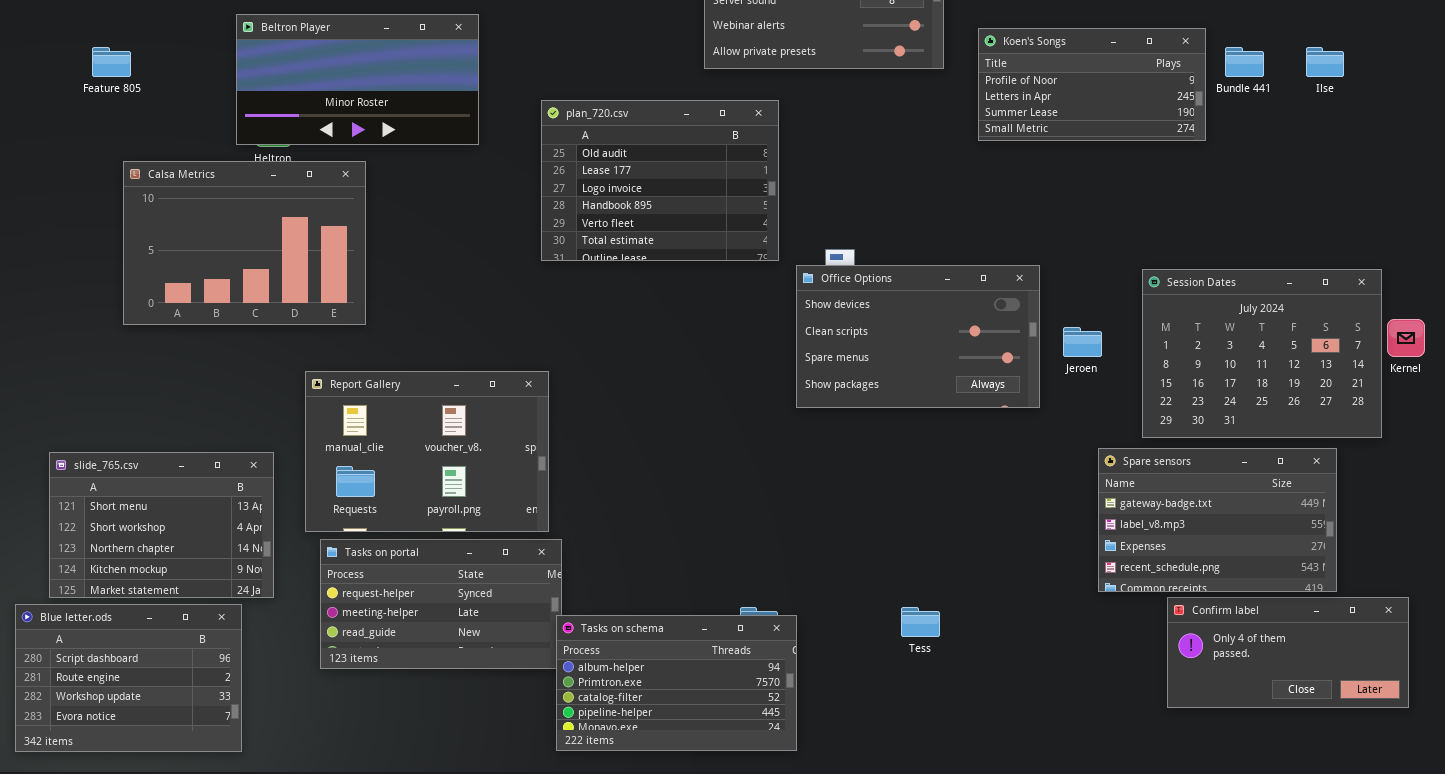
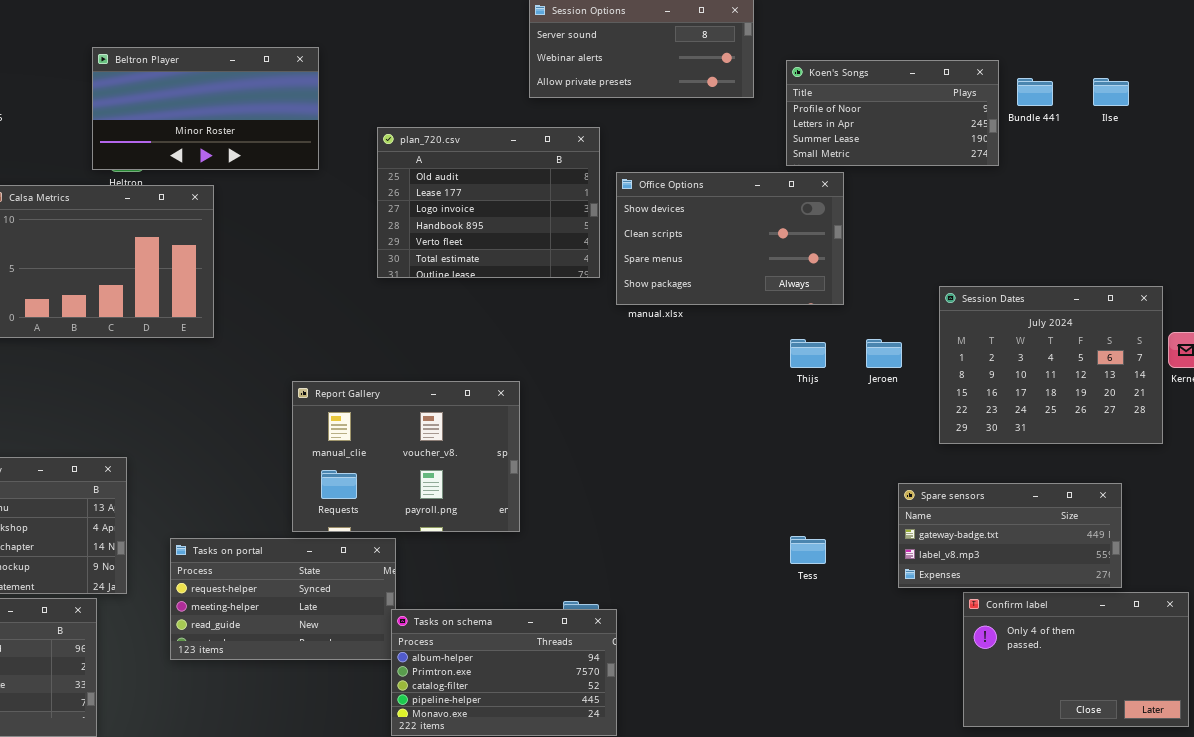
Office Options: [796,265,1040,408] -> [616,172,844,305], moved
Report Gallery: [305,371,549,532] -> [292,381,520,532], moved
Spare sensors: [1098,448,1337,592] -> [898,483,1122,588], resized
Confirm label: [1167,597,1409,708] -> [963,592,1189,727], resized
Tess: [901,607,940,637] -> [790,536,826,564], moved

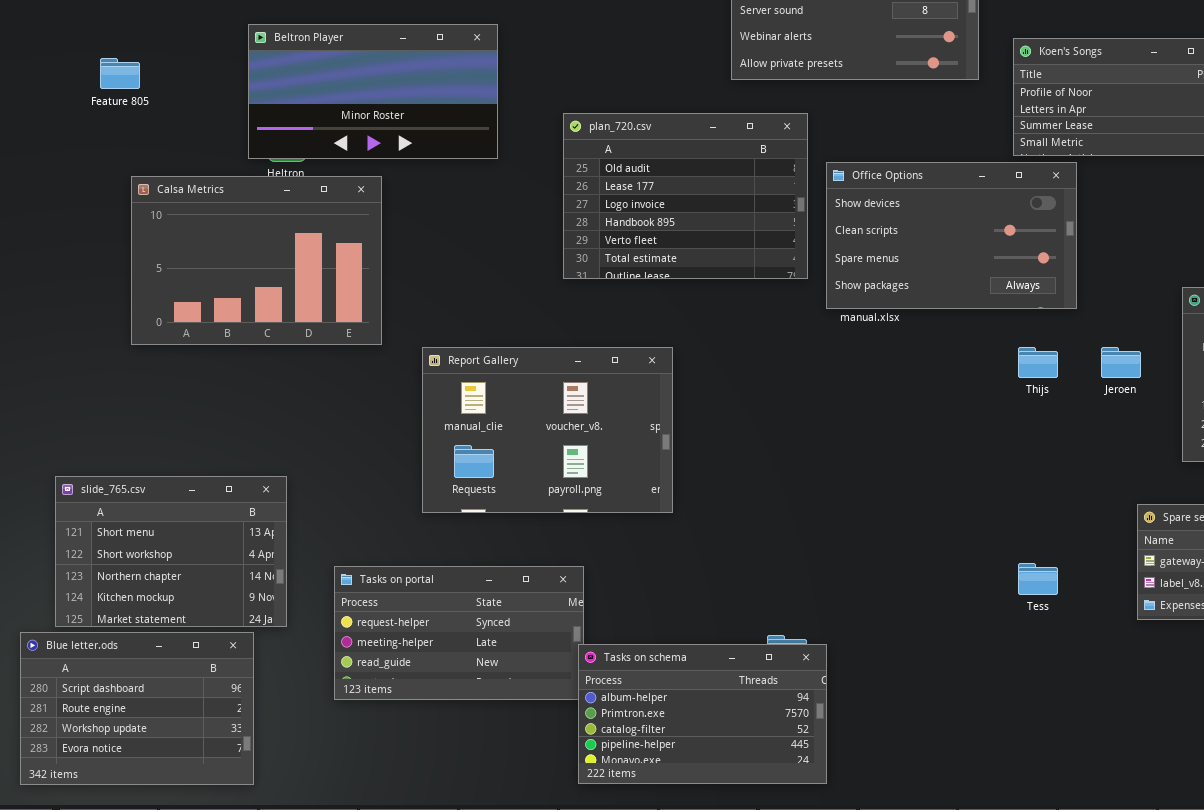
Report Gallery: [292,381,520,532] -> [422,347,673,513], moved

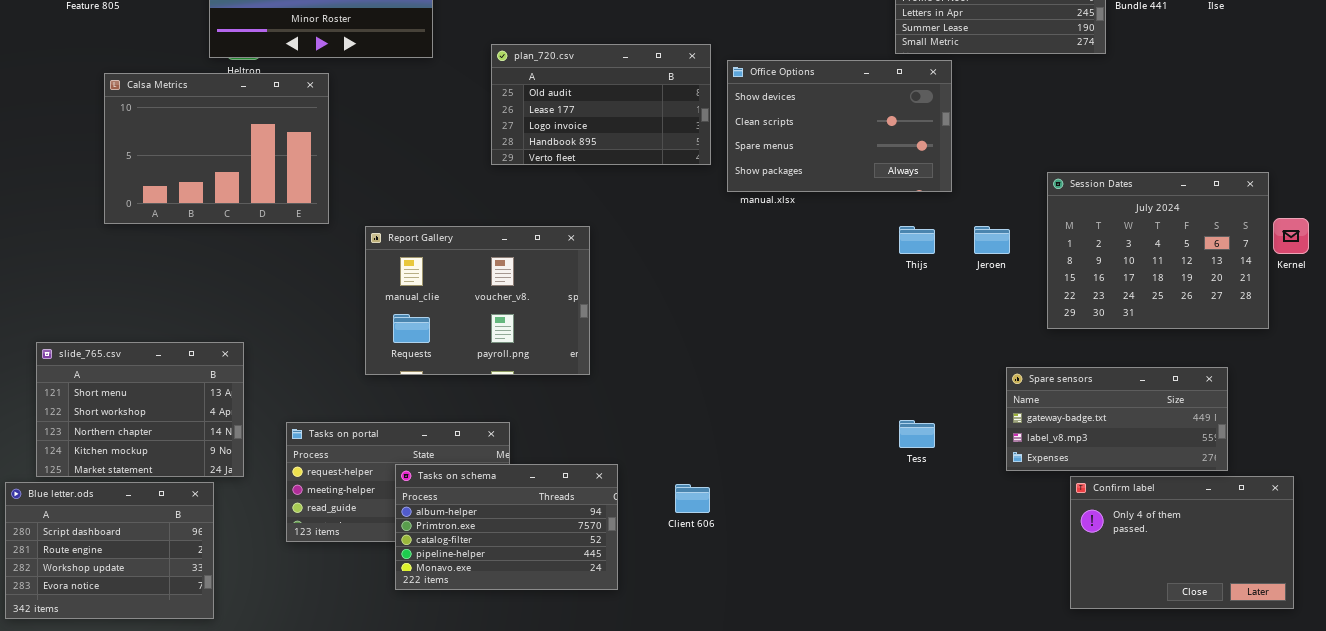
plan_720.csv: [563,113,808,279] -> [491,44,711,165], resized
Tasks on schema: [578,644,827,784] -> [395,464,618,590], moved

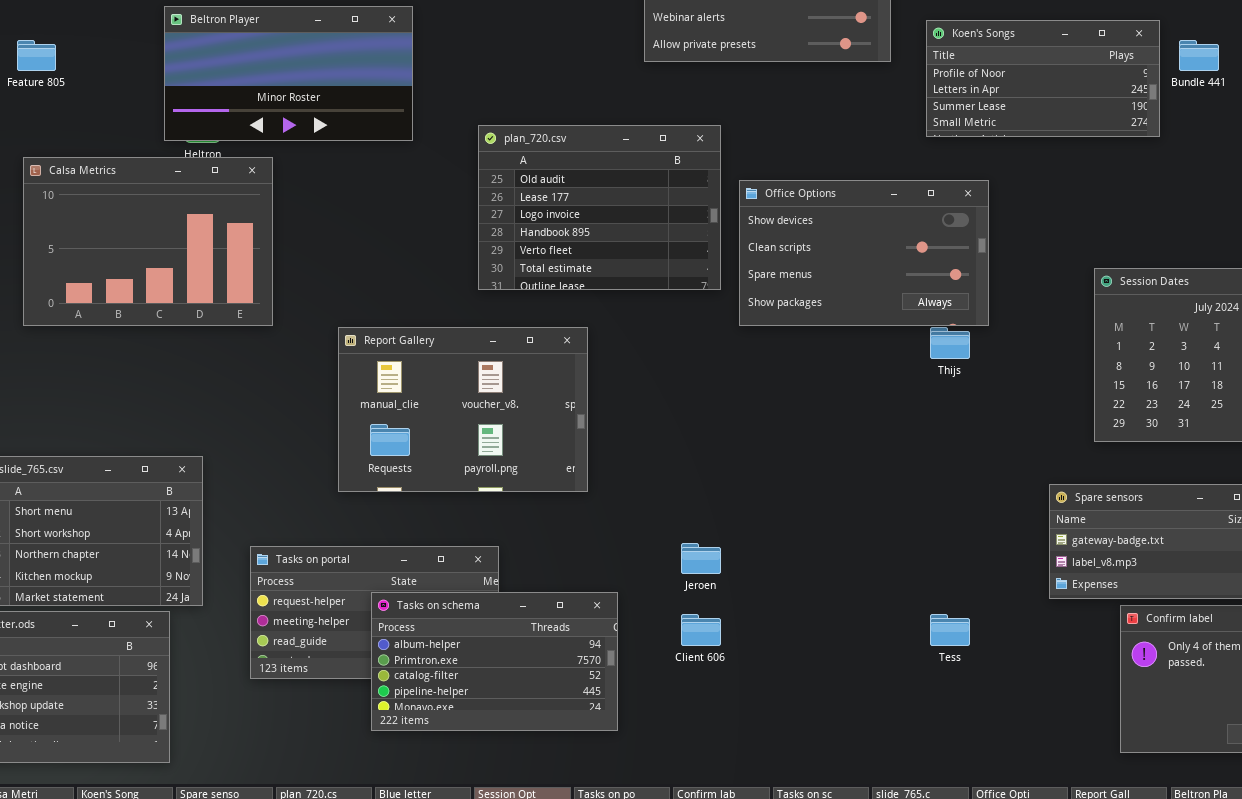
plan_720.csv: [491,44,711,165] -> [478,125,721,290], resized
Office Options: [727,60,952,192] -> [739,180,989,326], moved
Calsa Metrics: [104,73,329,224] -> [23,157,273,326], moved
Jeroen: [974,226,1010,254] -> [681,543,721,574], moved
Tess: [899,420,935,448] -> [930,614,970,646], moved

